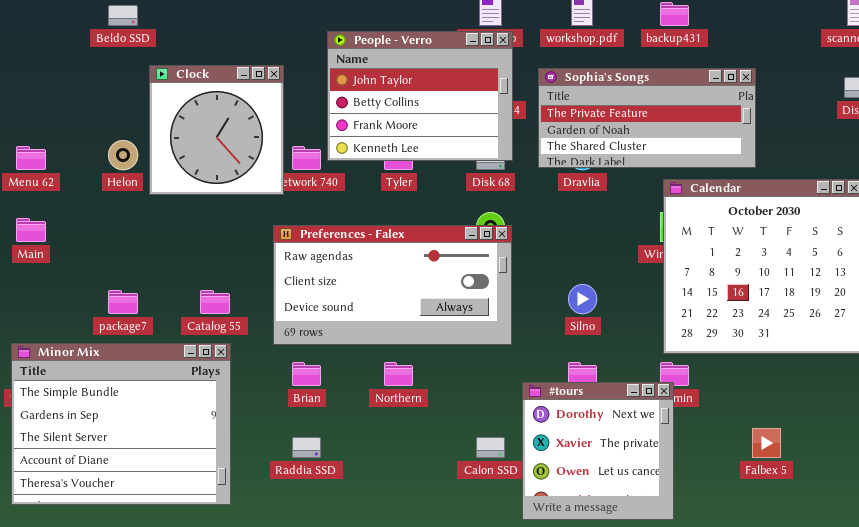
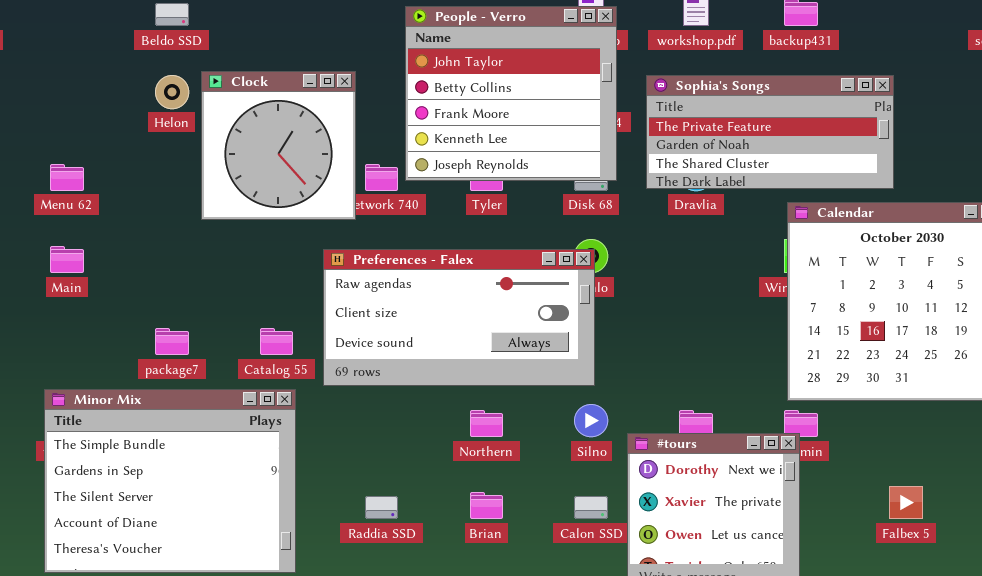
People - Verro: [327,31,513,161] -> [405,6,617,181], resized
Helon: [108,140,138,170] -> [155,75,189,109], moved
Preferences - Falex: [273,225,512,345] -> [323,249,595,386], moved
Silno: [568,284,597,314] -> [574,404,608,437], moved
Brian: [292,362,321,386] -> [470,492,503,519], moved

